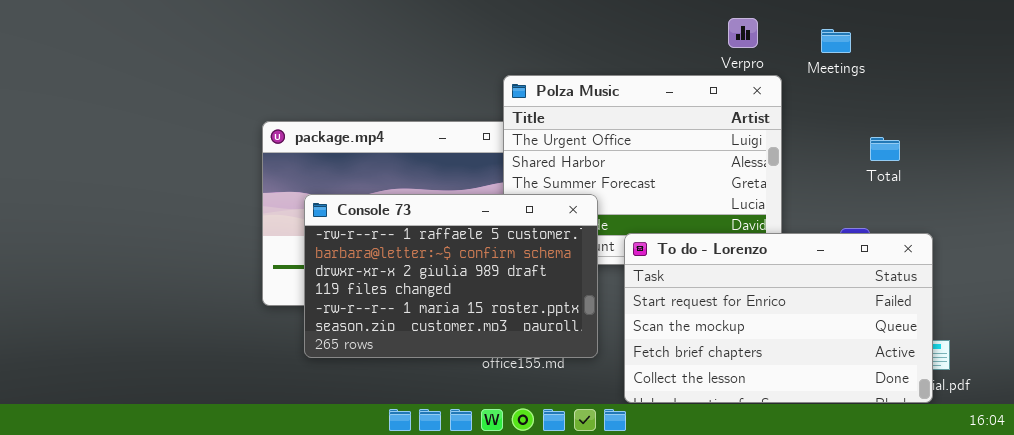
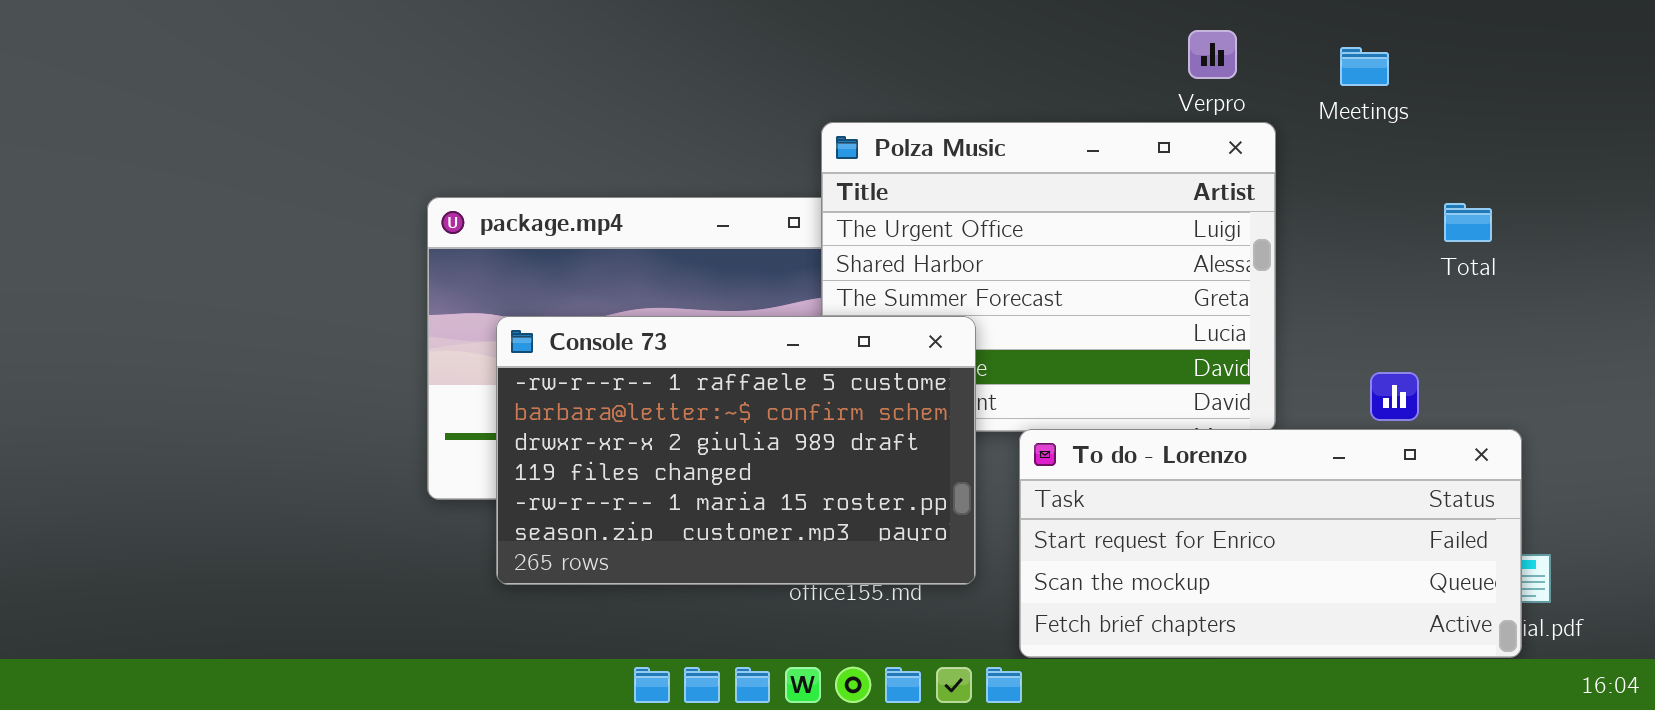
Total: [870,137,900,161] -> [1444,203,1492,242], moved
To do - Lorenzo: [624,233,933,403] -> [1019,429,1522,658], resized

